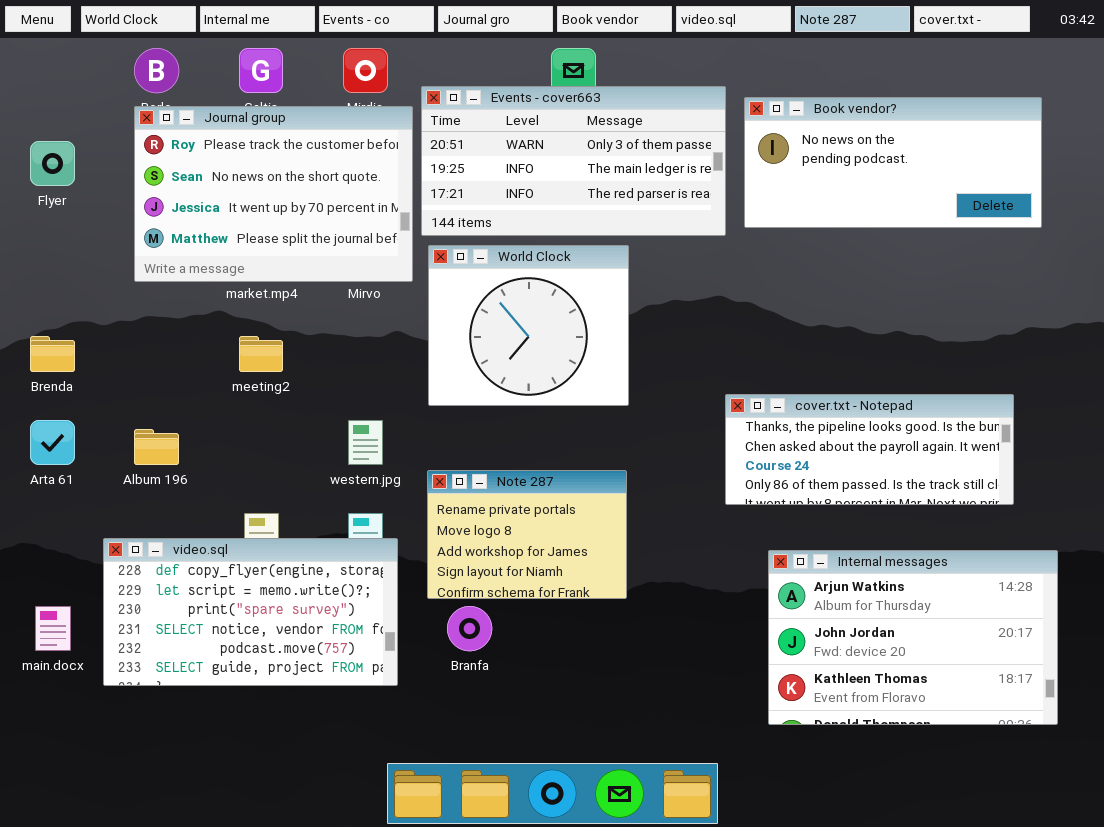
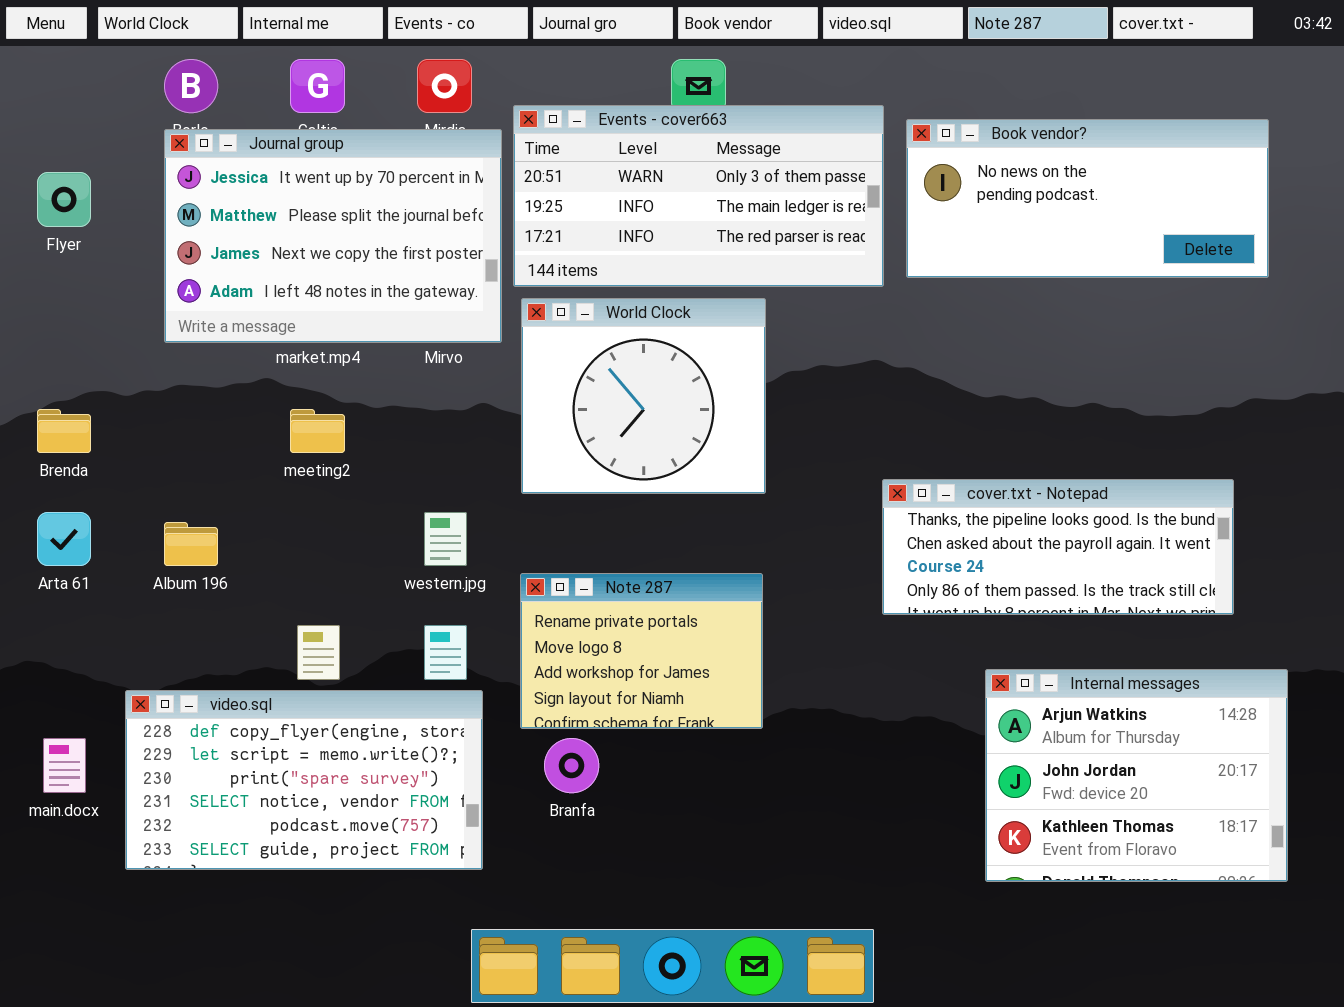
Journal group: [134,106,413,282] -> [164,129,502,343], scrolled down 2 rows
video.sql: [103,538,398,686] -> [125,690,483,870], moved
Internal messages: [768,550,1058,725] -> [985,669,1288,882], resized

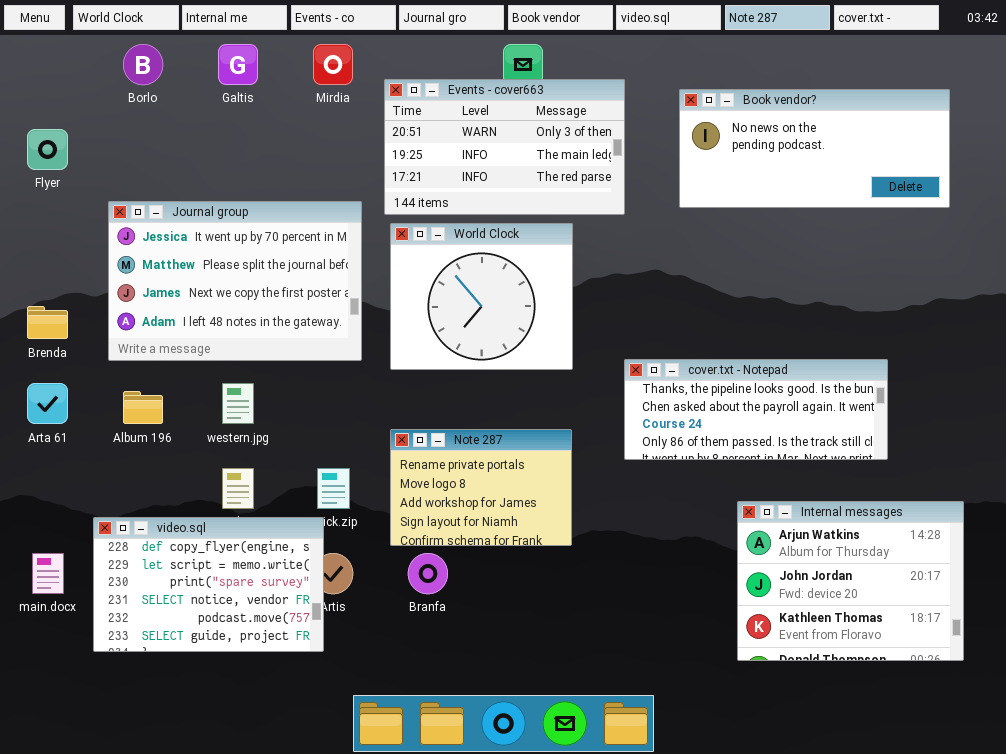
Events - cover663: [513,105,884,287] -> [384,79,625,215], resized
Journal group: [164,129,502,343] -> [108,201,362,361], moved
cover.txt - Notepad: [882,479,1234,615] -> [624,359,888,460], moved
western.jpg: [424,512,467,566] -> [222,383,254,424], moved
video.sql: [125,690,483,870] -> [93,517,324,652], resized

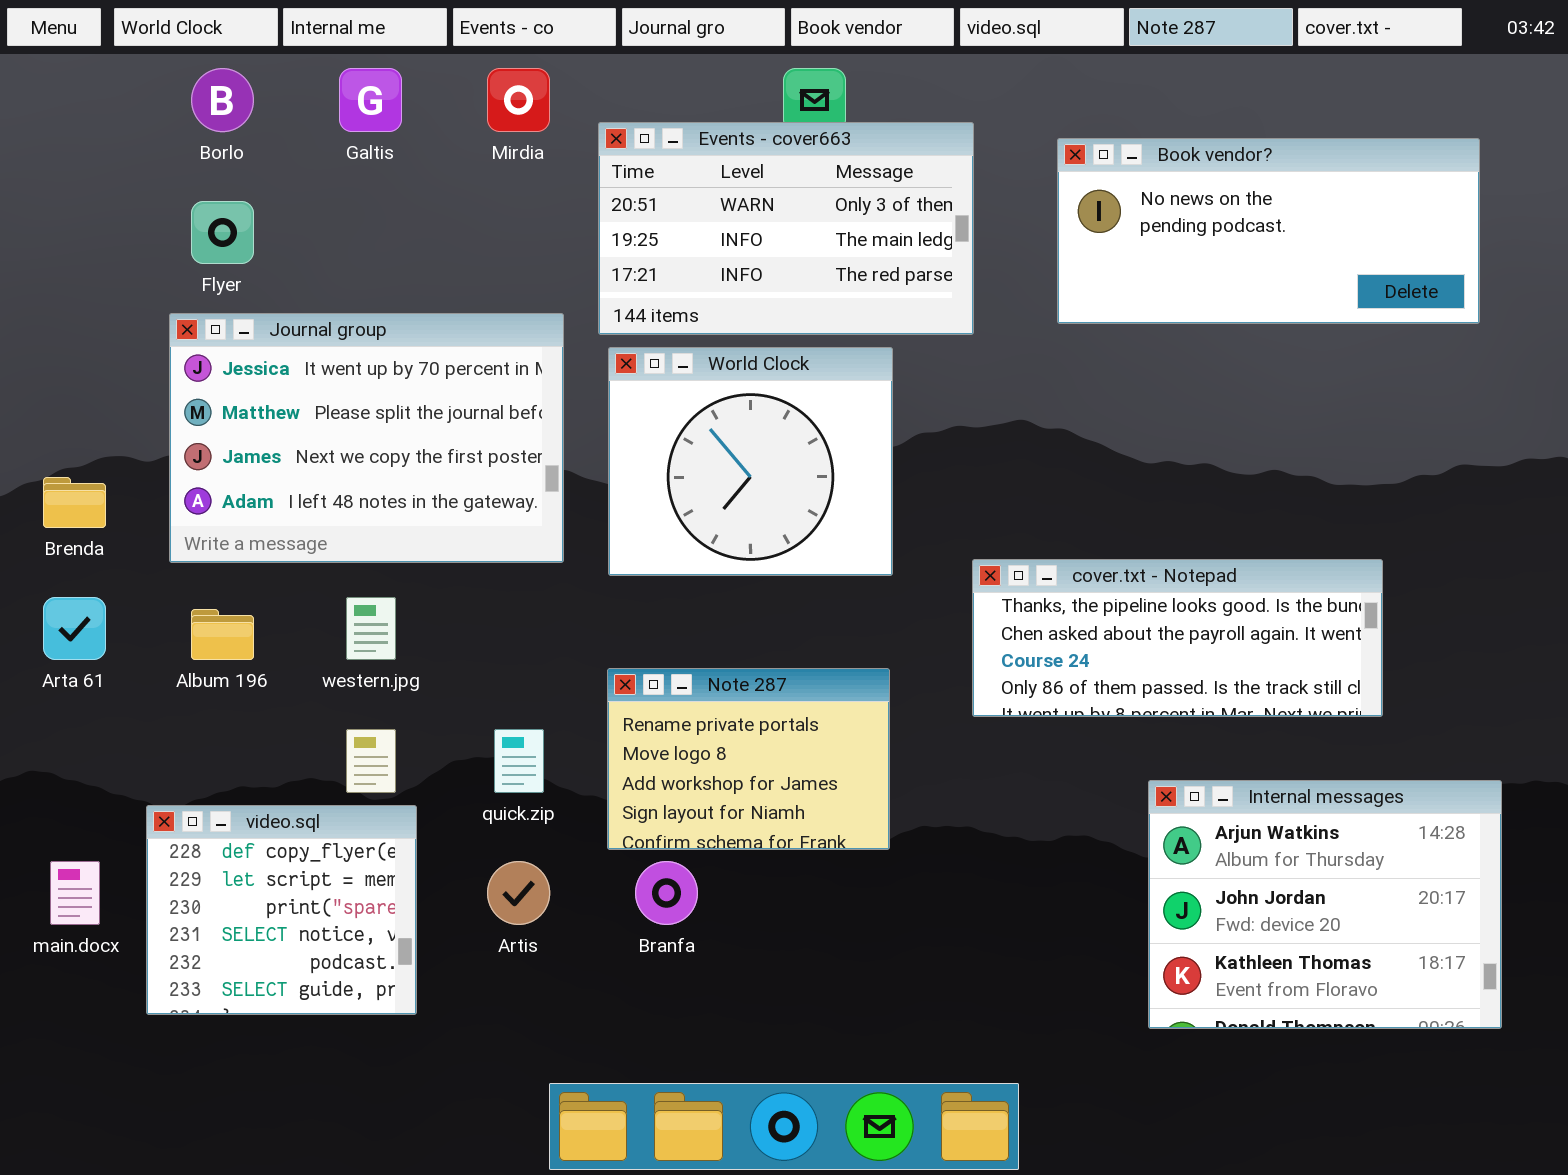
Flyer: [27,129,68,170] -> [191,201,254,264], moved
video.sql: [93,517,324,652] -> [146,805,417,1015], resized

